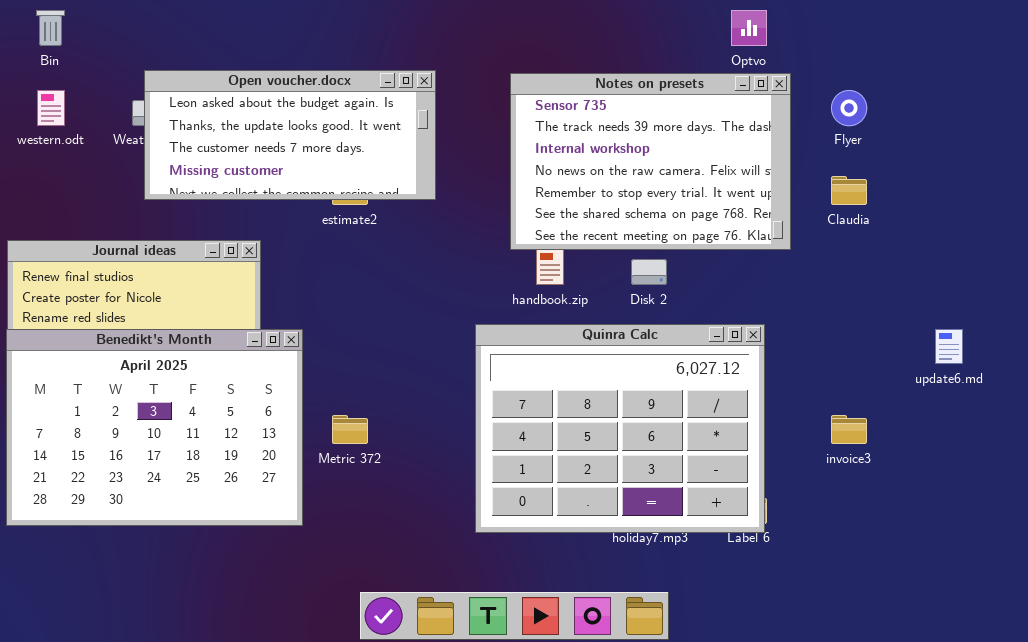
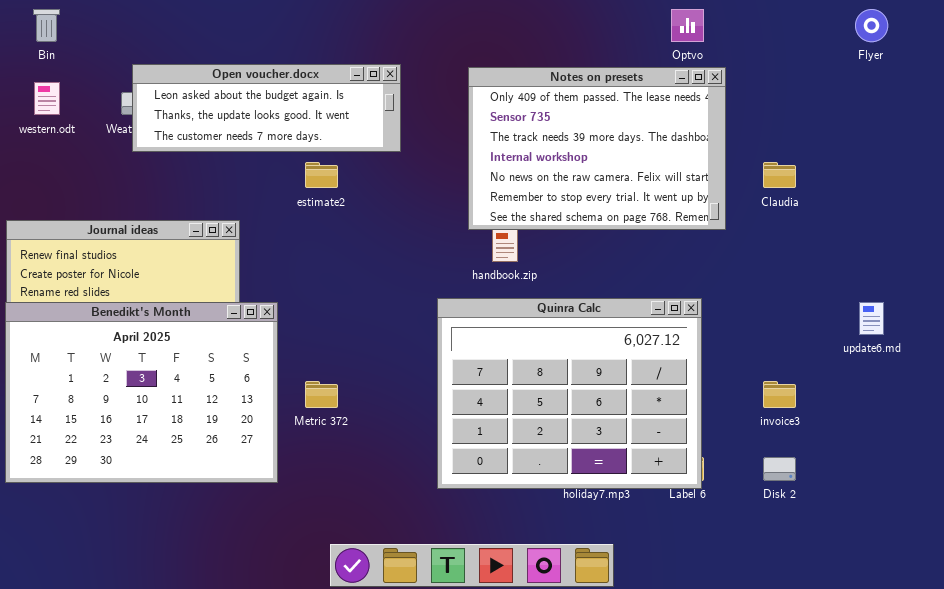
Open voucher.docx: [144,70,436,200] -> [132,64,401,152], resized
Notes on presets: [510,73,791,250] -> [468,67,726,230], scrolled up 1 row
Flyer: [831,90,867,126] -> [855,9,888,42], moved
Disk 2: [631,259,667,285] -> [763,457,796,481], moved

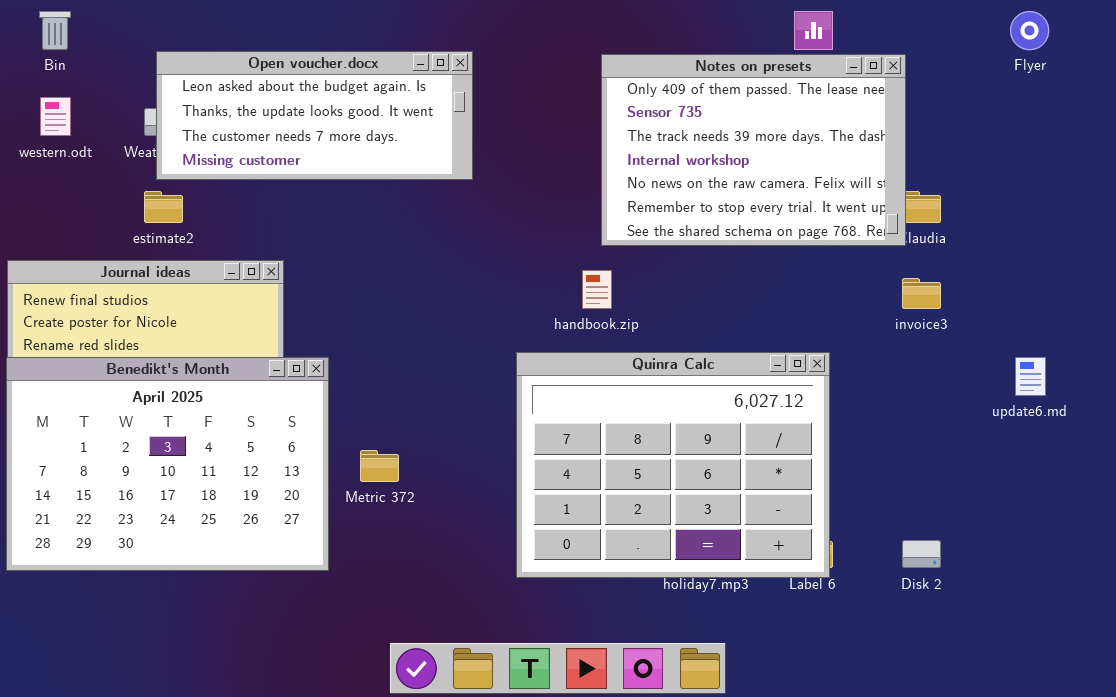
Open voucher.docx: [132,64,401,152] -> [156,51,473,180], resized
Notes on presets: [468,67,726,230] -> [601,54,906,246], moved
estimate2: [305,162,338,188] -> [144,191,183,223], moved
invoice3: [763,381,796,408] -> [902,278,941,309], moved

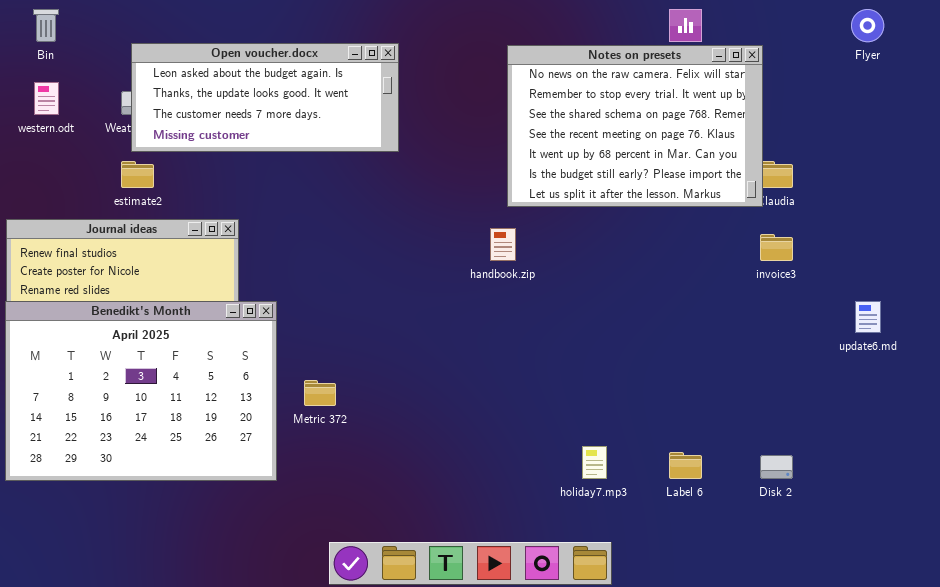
Notes on presets: [601,54,906,246] -> [507,45,763,207], scrolled down 4 rows
Quinra Calc: [516,352,830,578] -> none, closed

